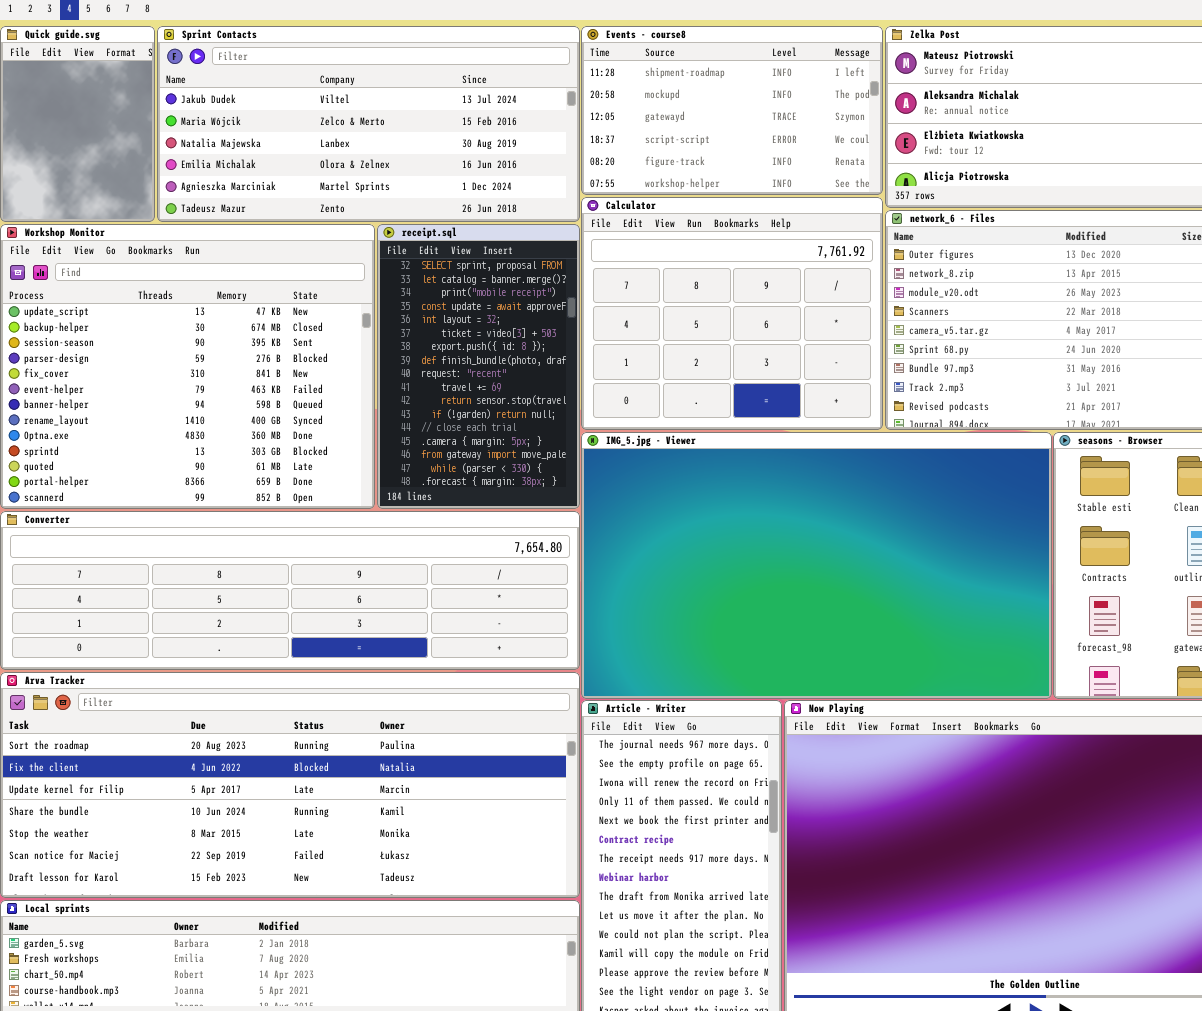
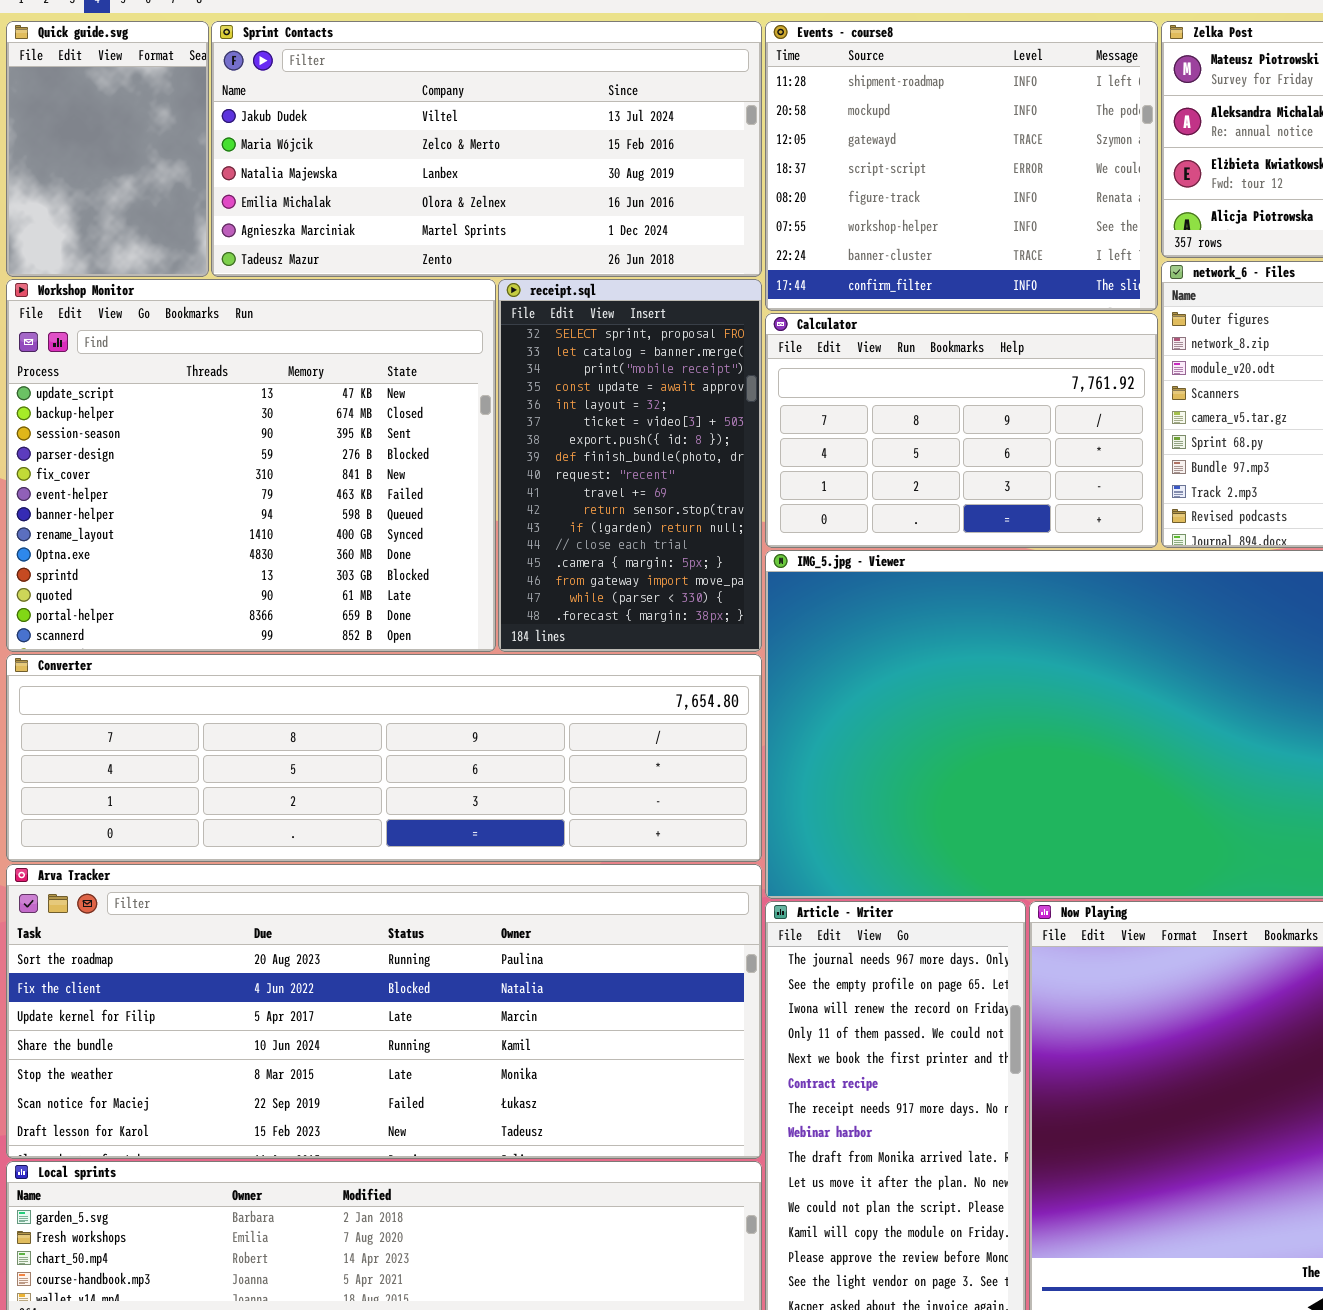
Events - course8: [581,26,883,195] -> [765,21,1158,311], resized
Calculator: [581,197,883,430] -> [765,313,1158,548], resized

